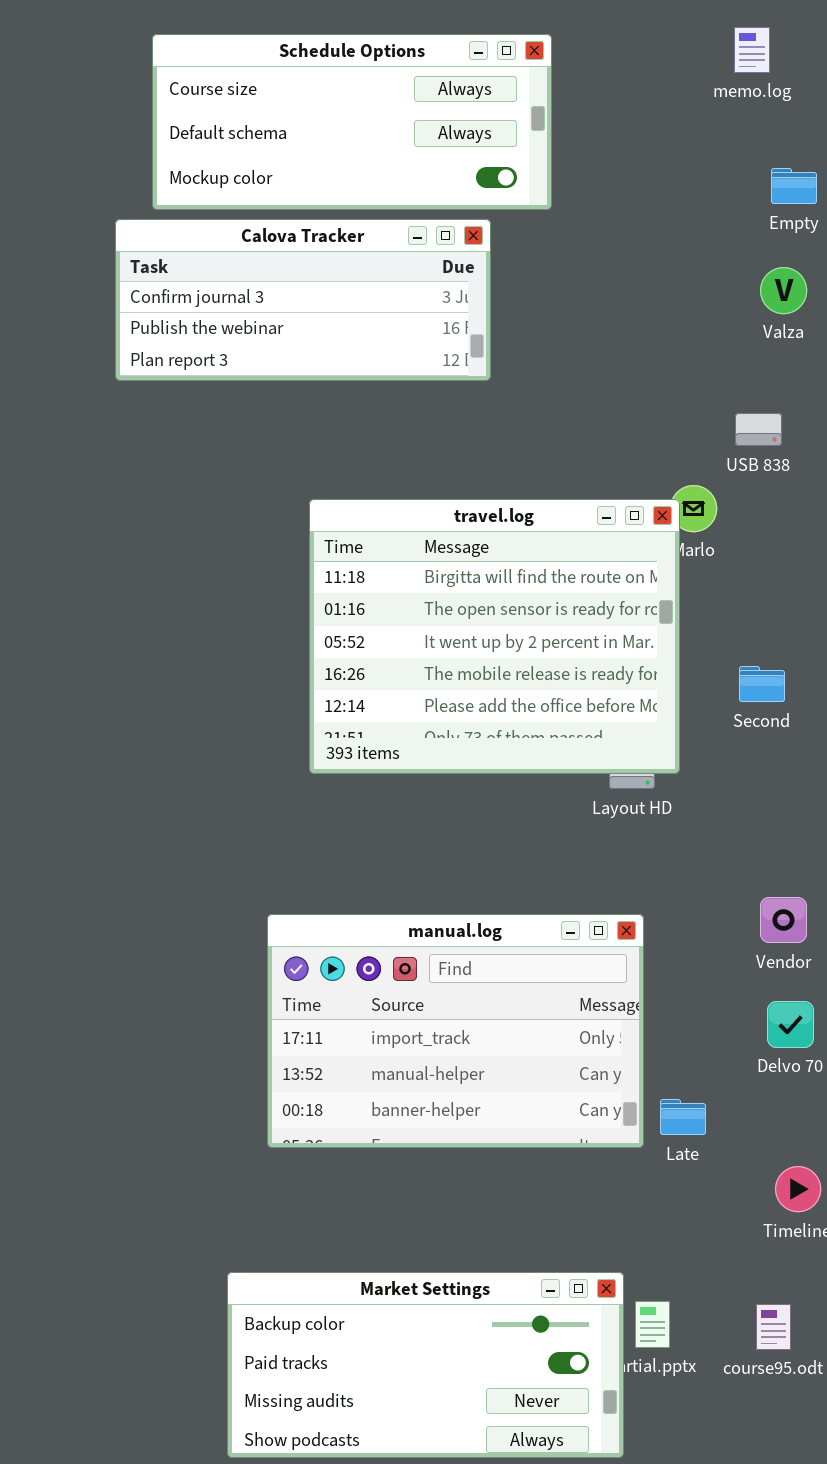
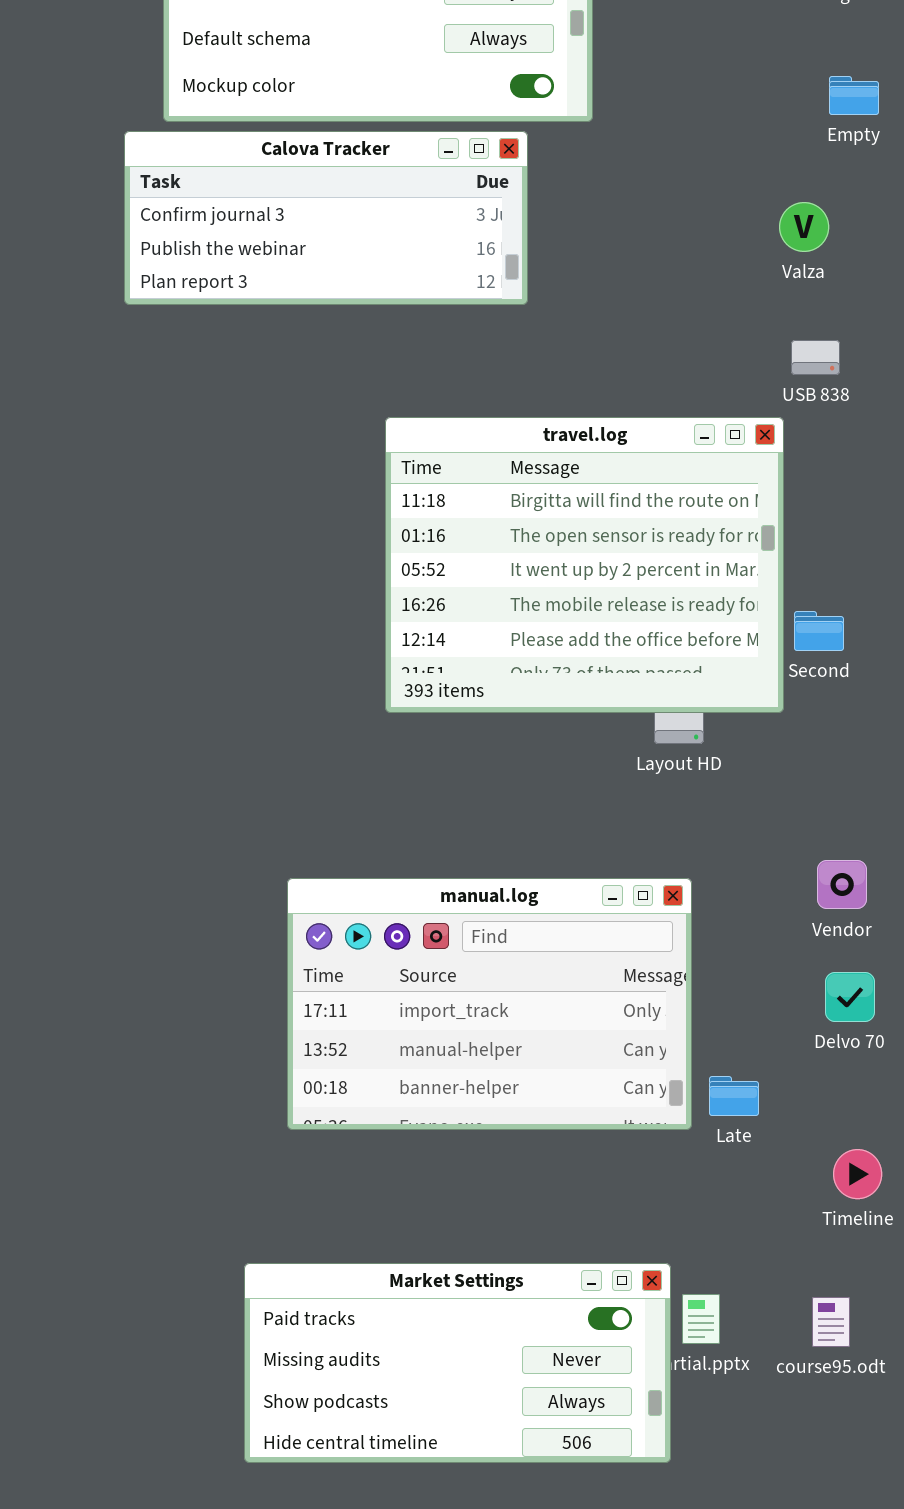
Valza: [760,267,807,314] -> [779,202,829,252], moved
travel.log: [309,499,680,774] -> [385,417,784,713], moved
Market Settings: [227,1272,624,1458] -> [244,1263,671,1463], scrolled down 1 row

